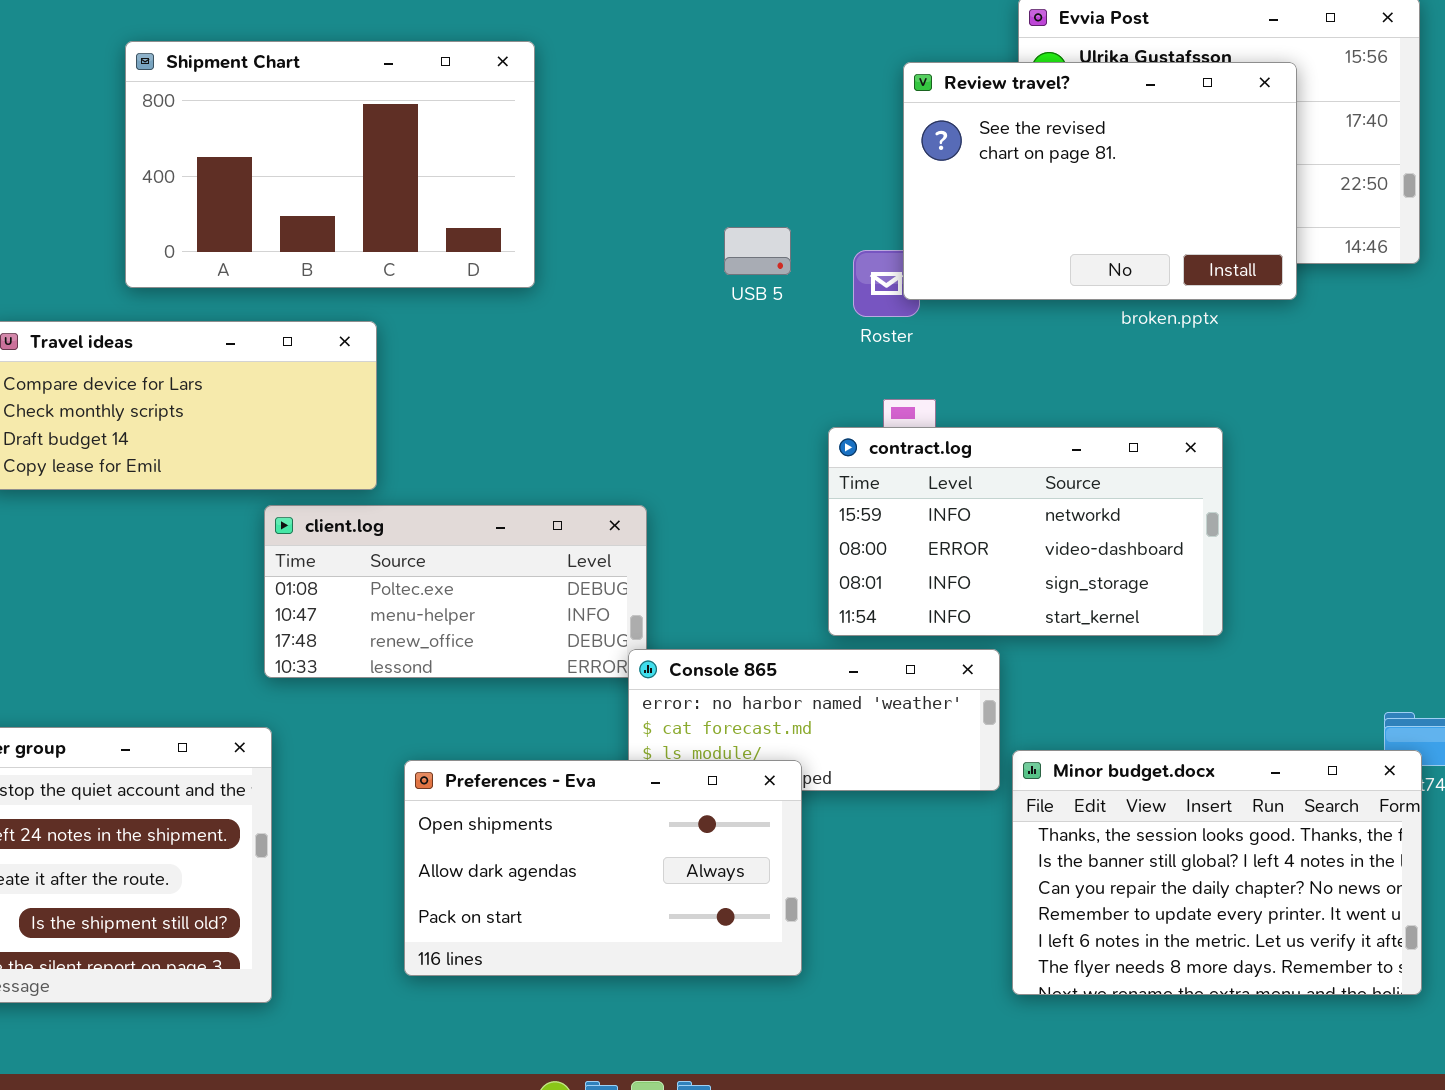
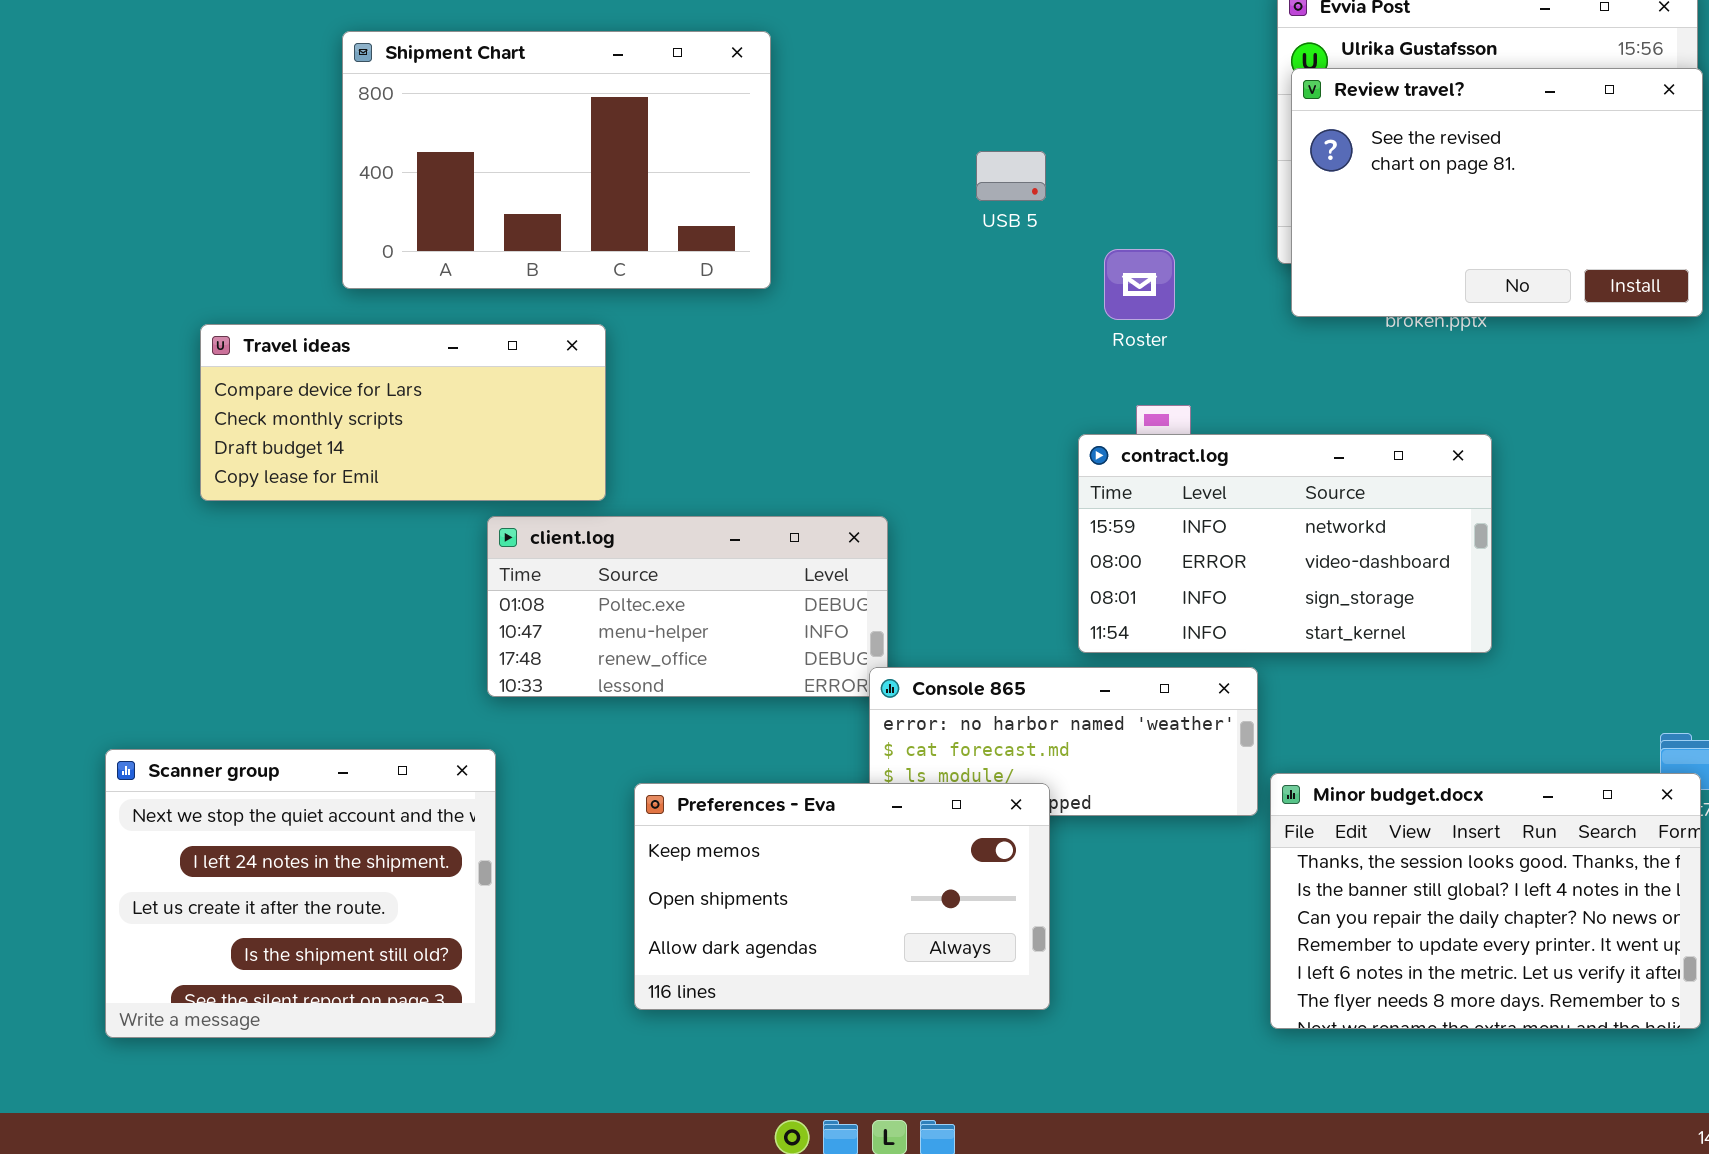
Review travel?: [903,62,1297,300] -> [1291,68,1703,317], moved
USB 5: [724,227,791,275] -> [976,151,1046,201], moved
Preferences - Eva: [404,760,802,976] -> [634,783,1050,1010], scrolled up 1 row

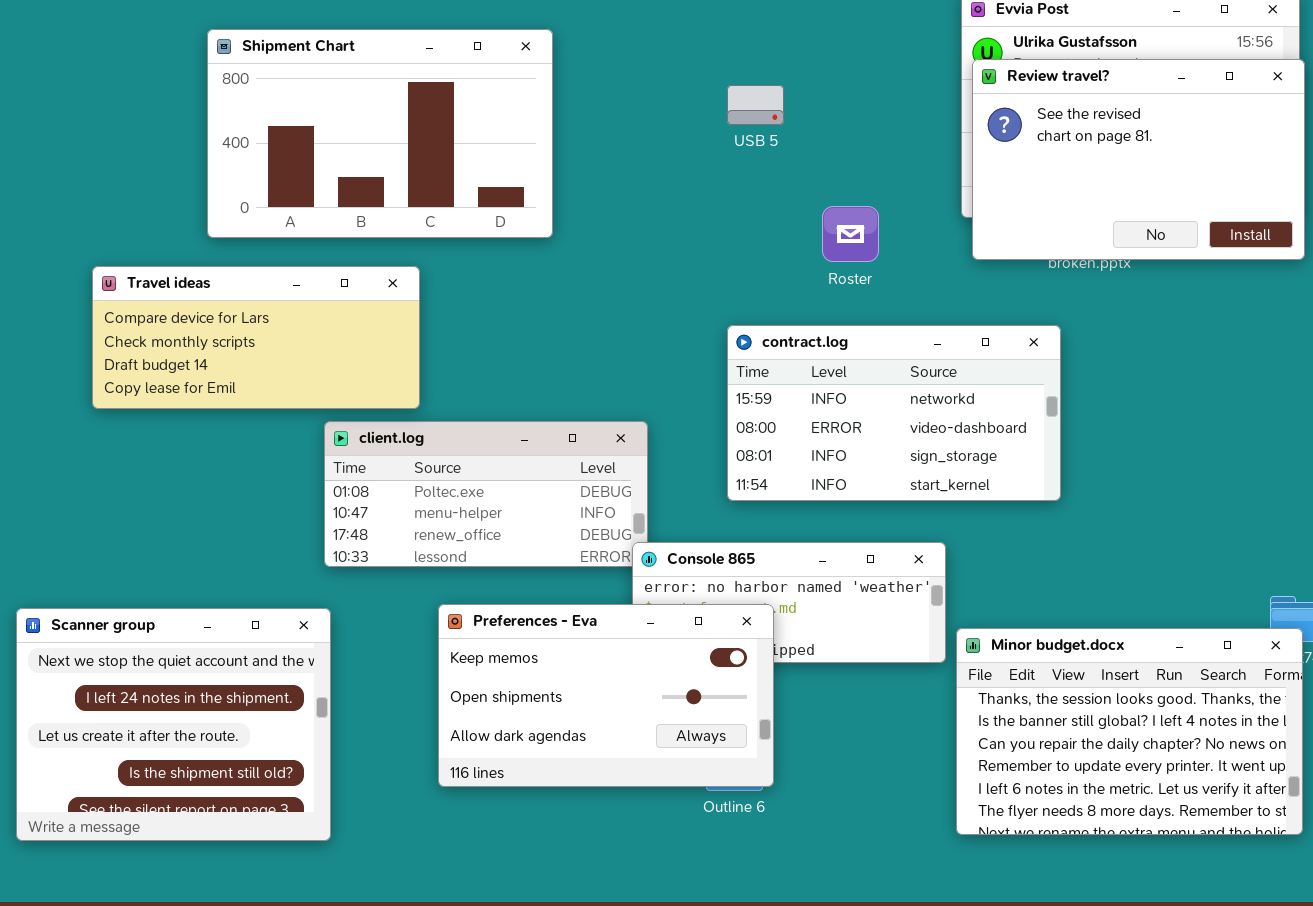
USB 5: [976,151,1046,201] -> [727,85,784,125], moved
contract.log: [1078,434,1492,653] -> [727,325,1061,501], moved
Preferences - Eva: [634,783,1050,1010] -> [438,604,774,787], moved

